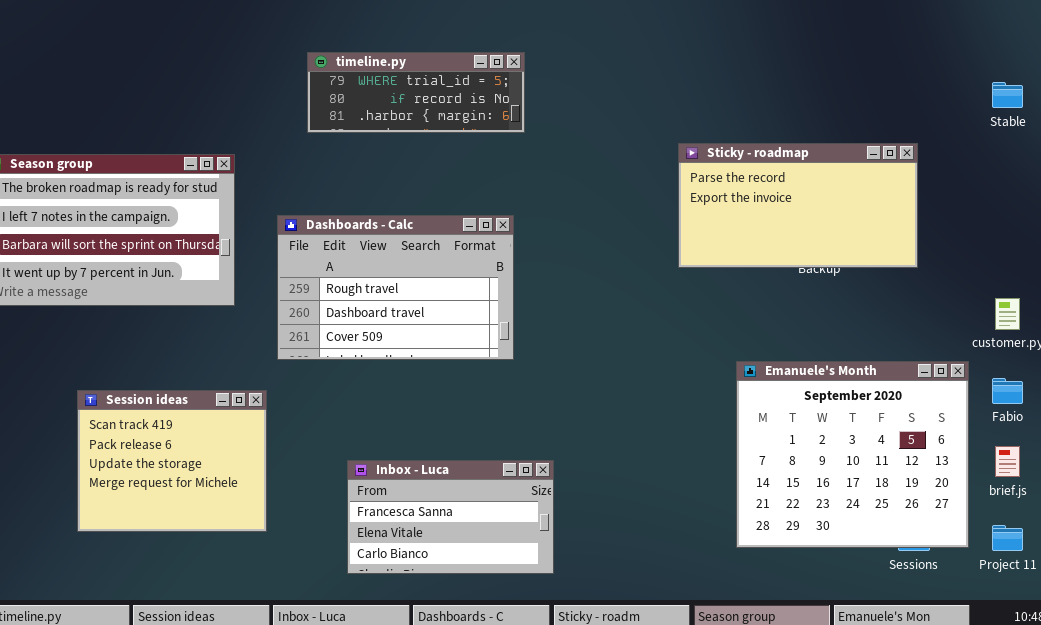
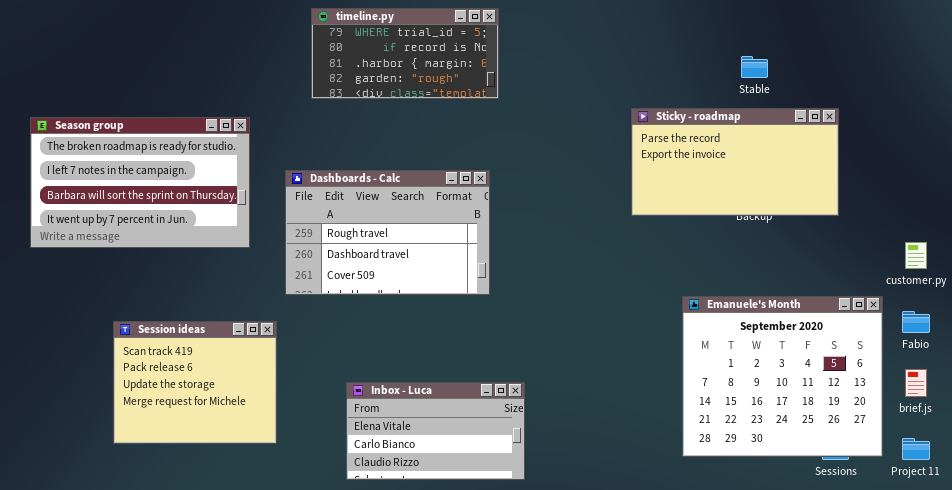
timeline.py: [307,52,525,133] -> [311,8,499,99], resized
Stable: [992,82,1023,108] -> [741,56,768,78], moved
Inbox - Luca: [347,460,554,574] -> [346,382,525,480], scrolled down 1 row

